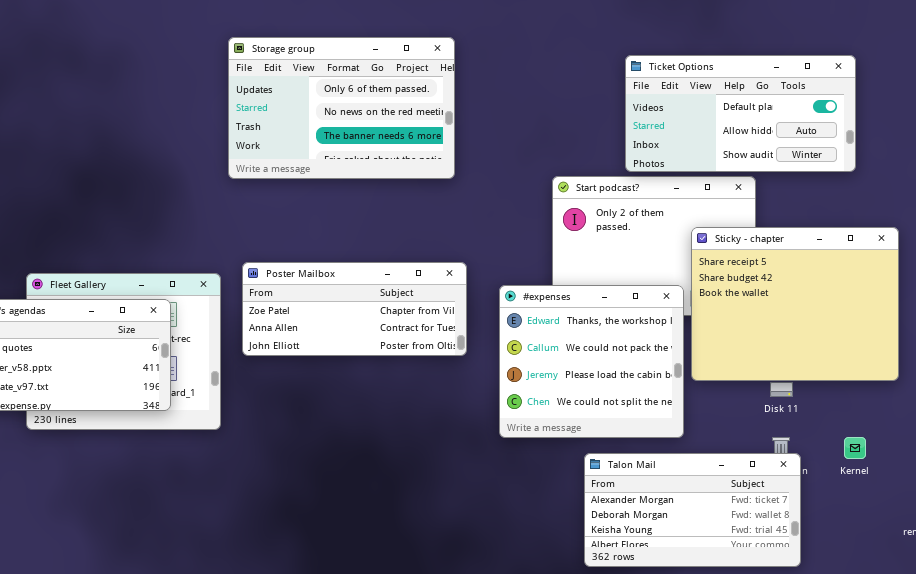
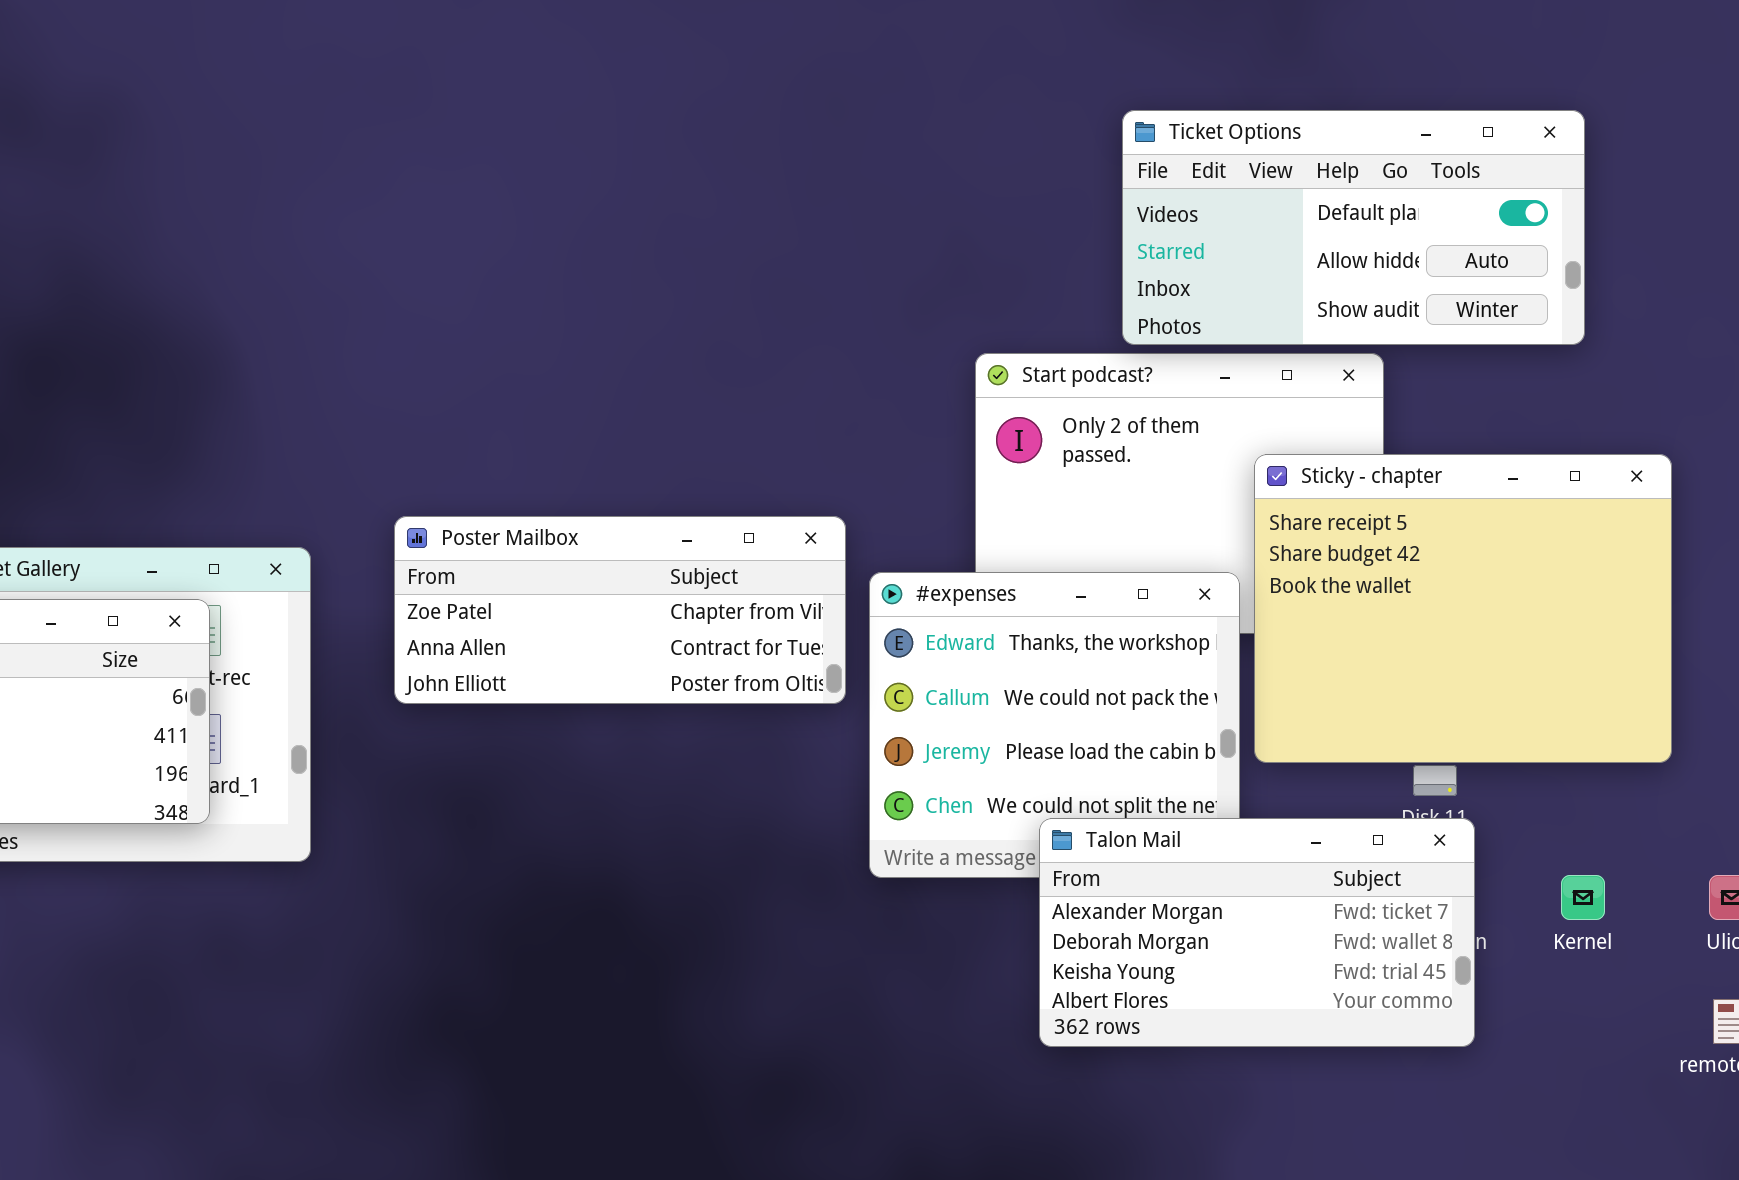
Storage group: [228,37,455,179] -> none, closed
Poster Mailbox: [242,262,467,356] -> [394,516,846,704], moved
Talon Mail: [584,453,801,567] -> [1039,818,1475,1047], moved

